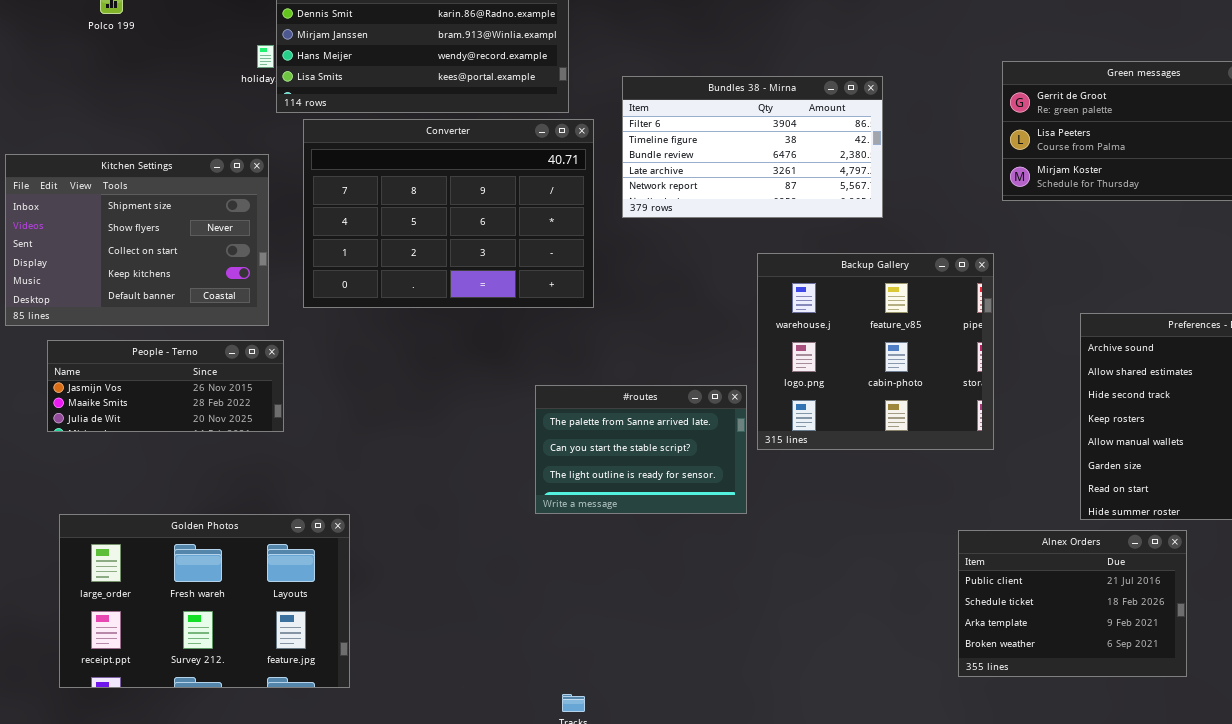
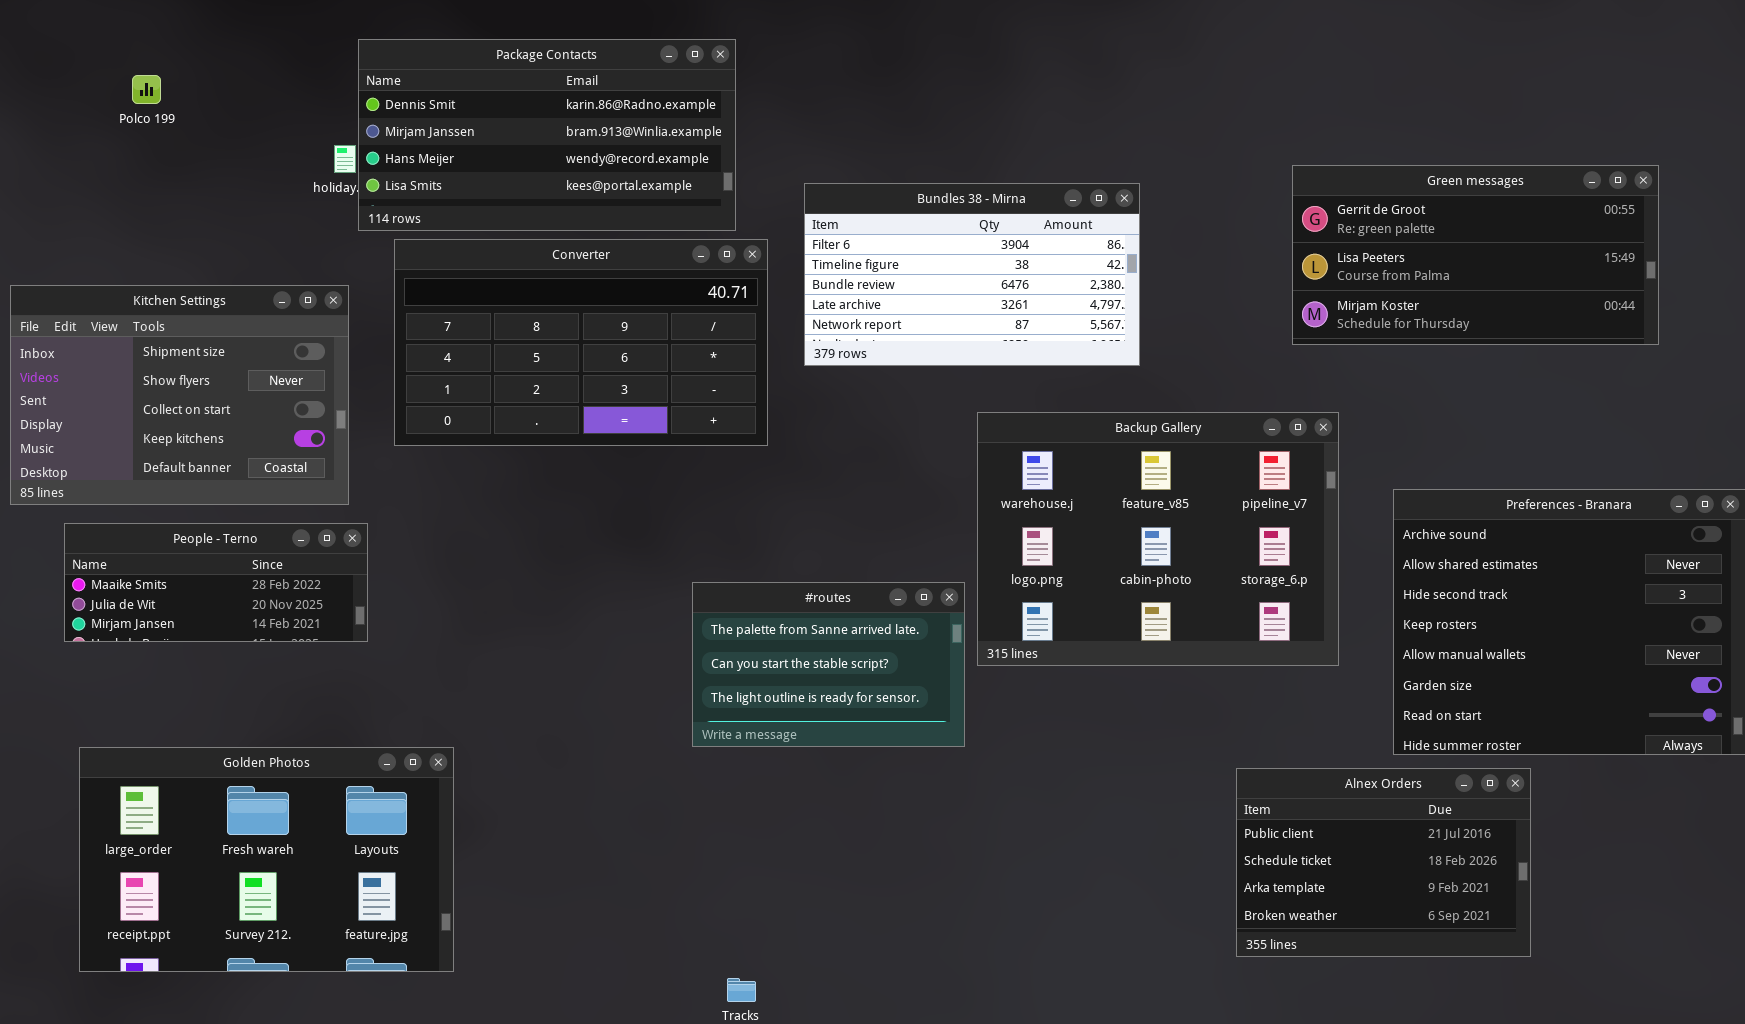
Converter: [303,119,594,308] -> [394,239,768,446], resized
Backup Gallery: [757,253,994,450] -> [977,412,1339,666], resized
People - Terno: [47,340,284,432] -> [64,523,368,642], scrolled down 1 row

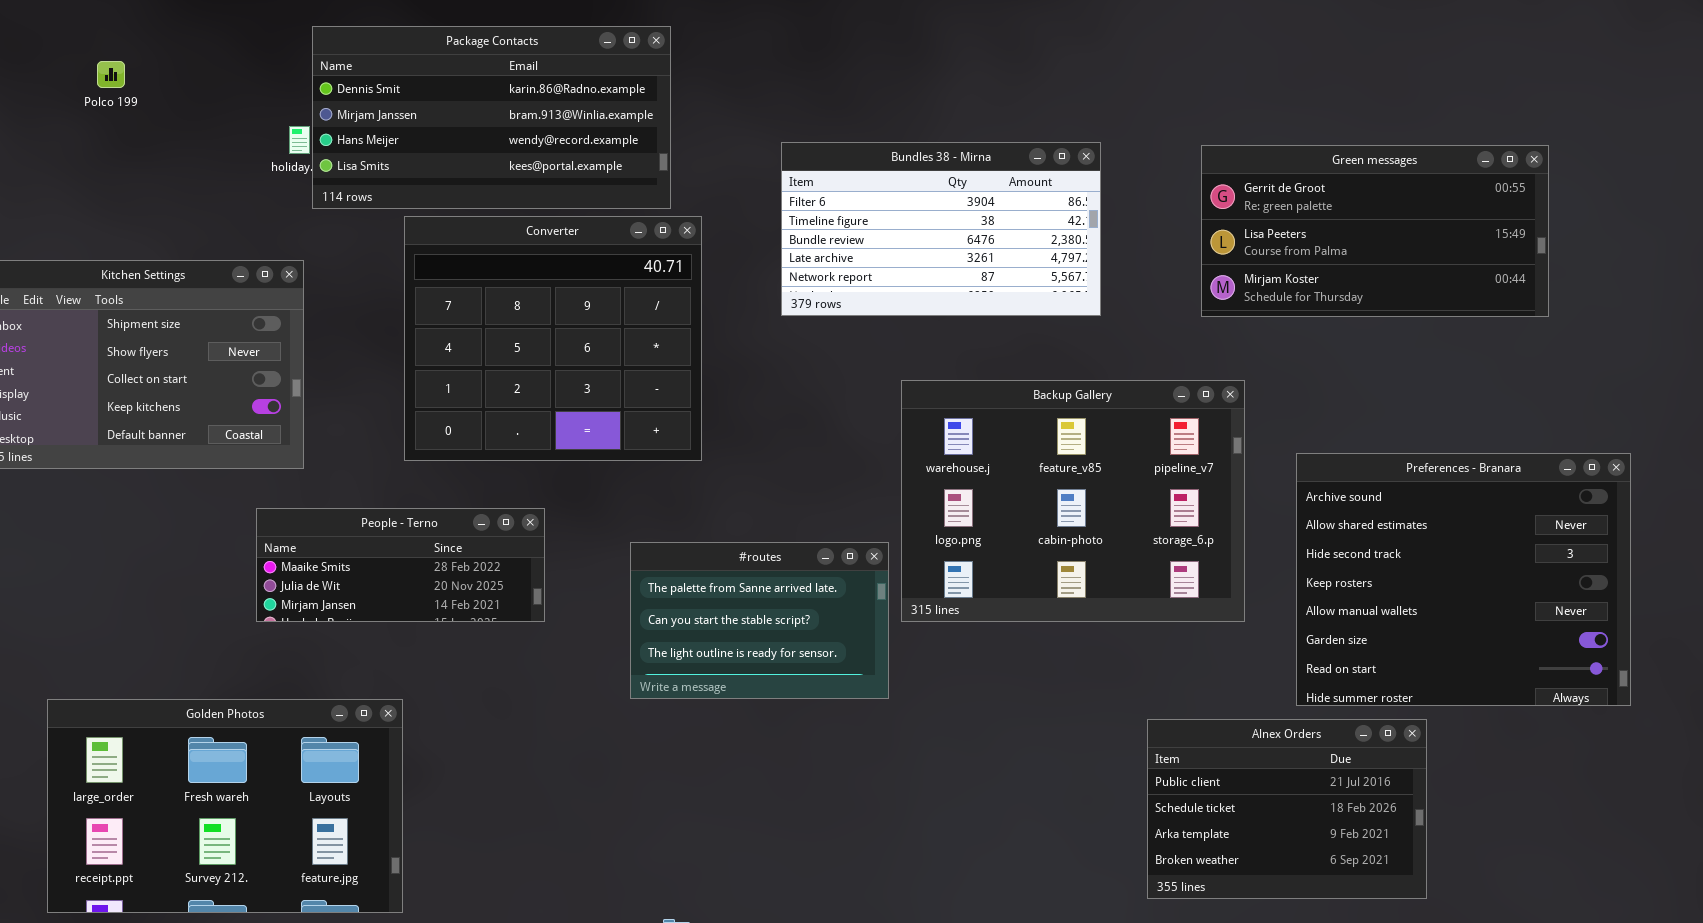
Bundles 38 - Mirna: [804,183,1140,366] -> [781,142,1101,316], moved
Converter: [394,239,768,446] -> [404,216,702,461], resized
People - Terno: [64,523,368,642] -> [256,508,545,622], moved

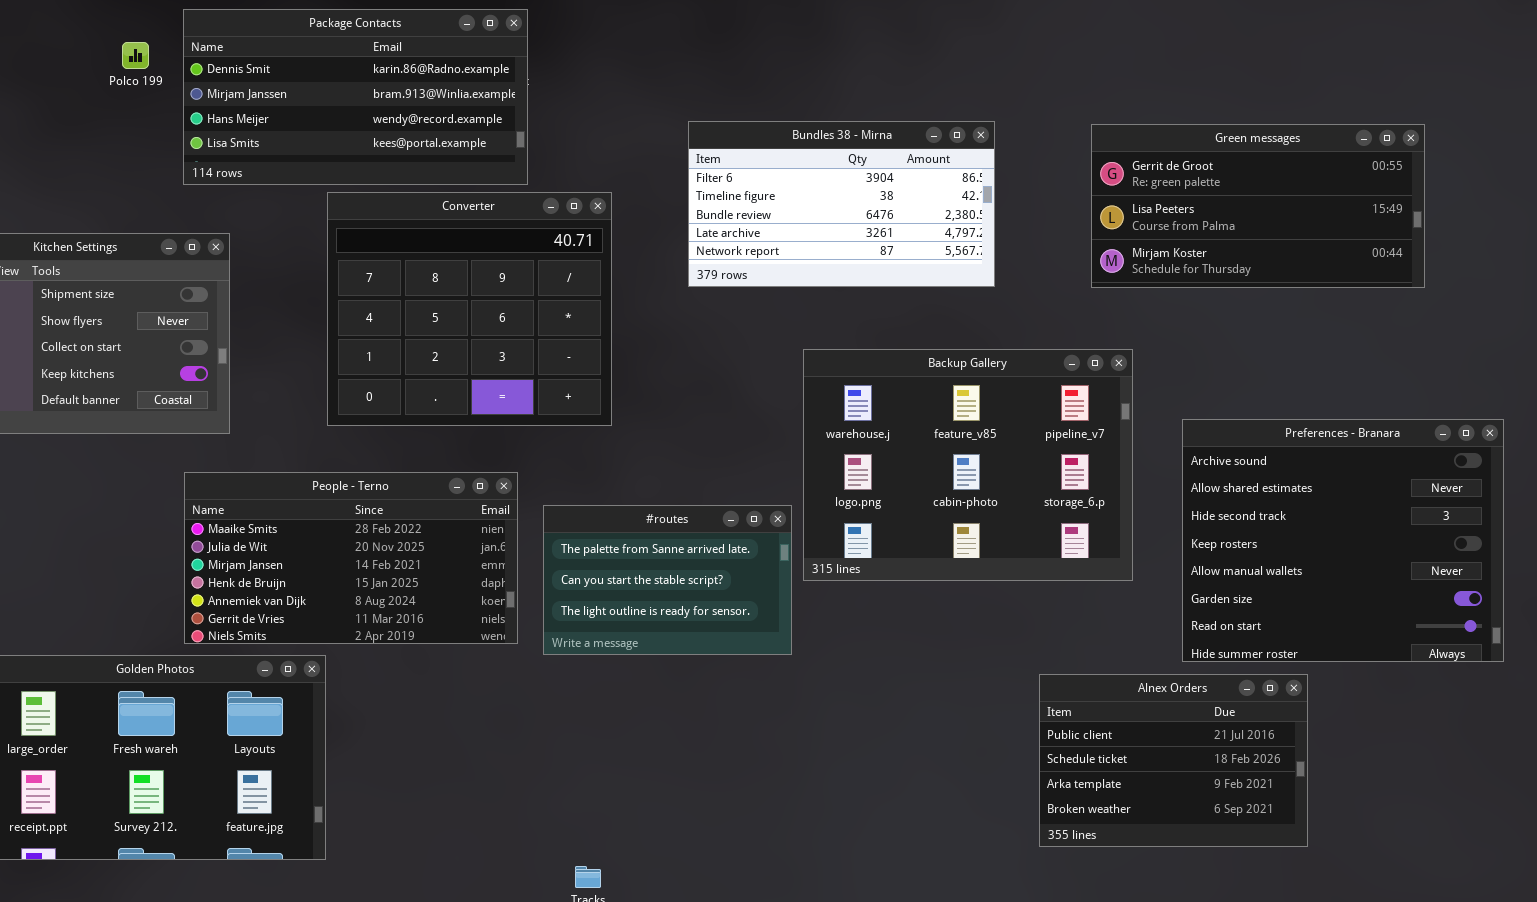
Package Contacts: [312,26,671,209] -> [183,9,528,185], moved
Polco 199: [97,61,125,88] -> [122,42,149,69], moved
People - Terno: [256,508,545,622] -> [184,472,518,644], resized

